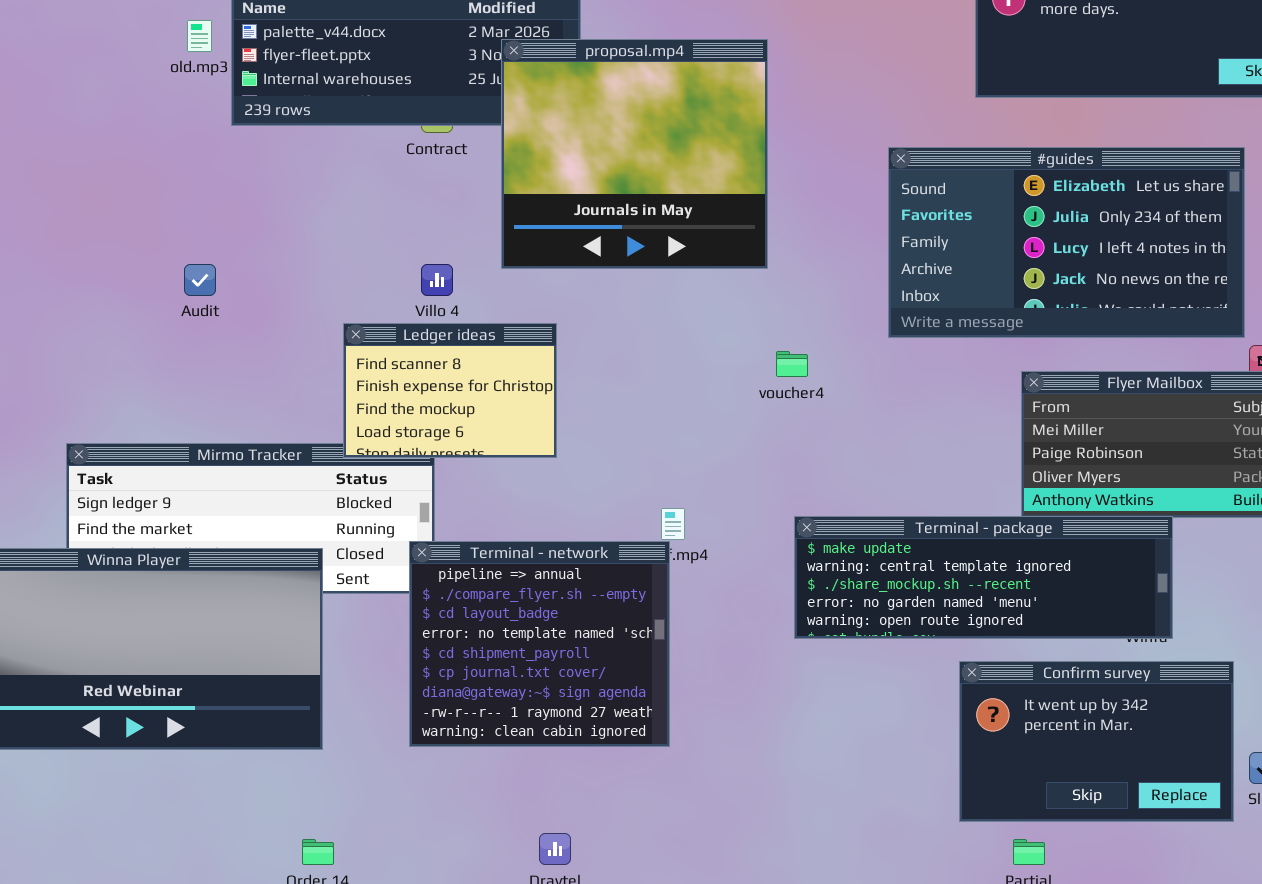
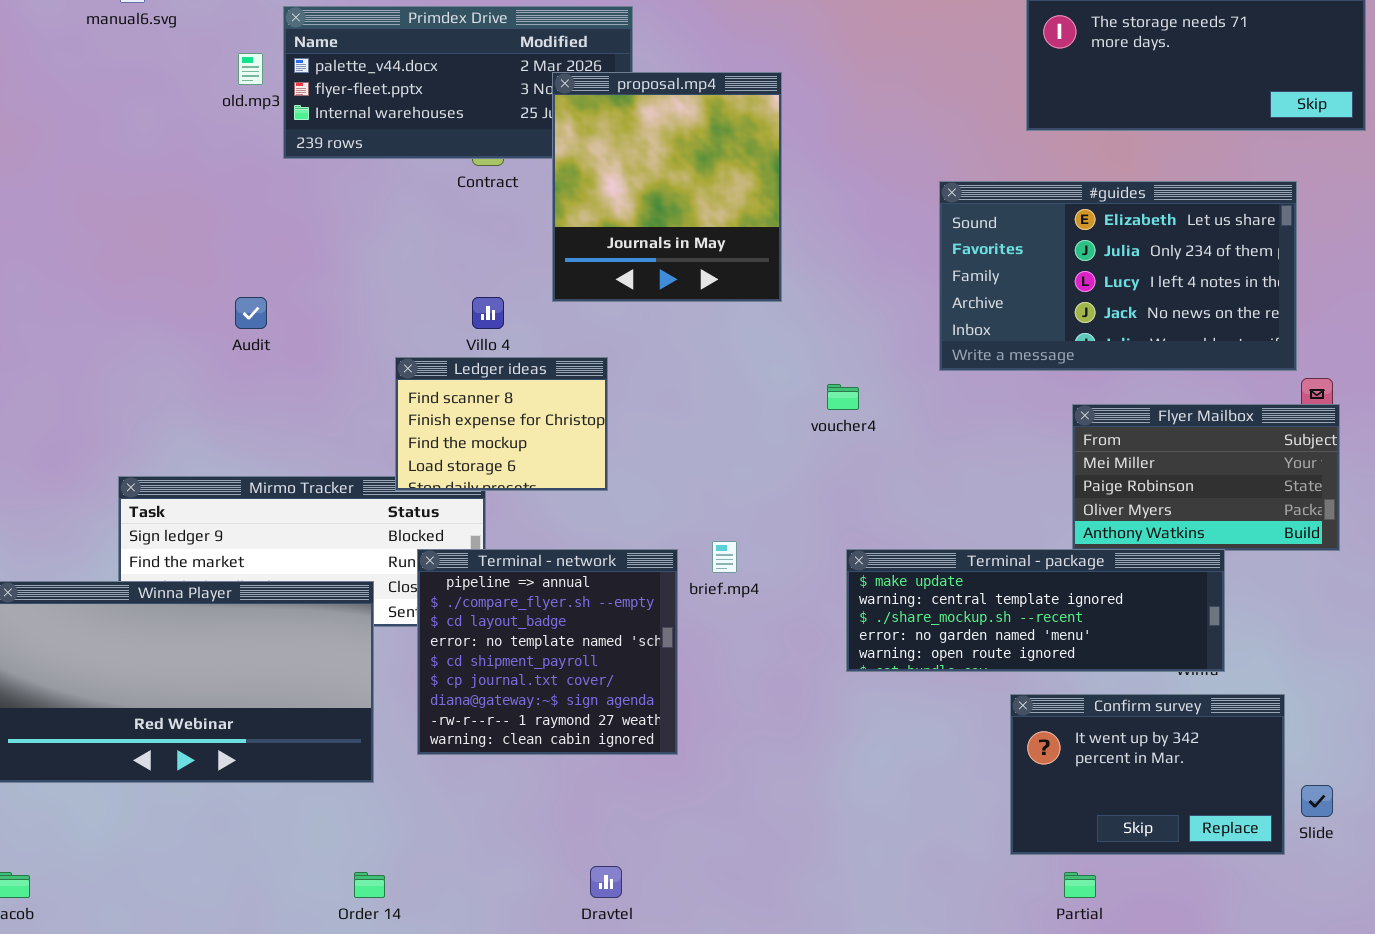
proposal.mp4: [501,39,768,269] -> [552,72,782,302], resized
Terminal - network: [409,541,670,747] -> [417,549,678,755], moved

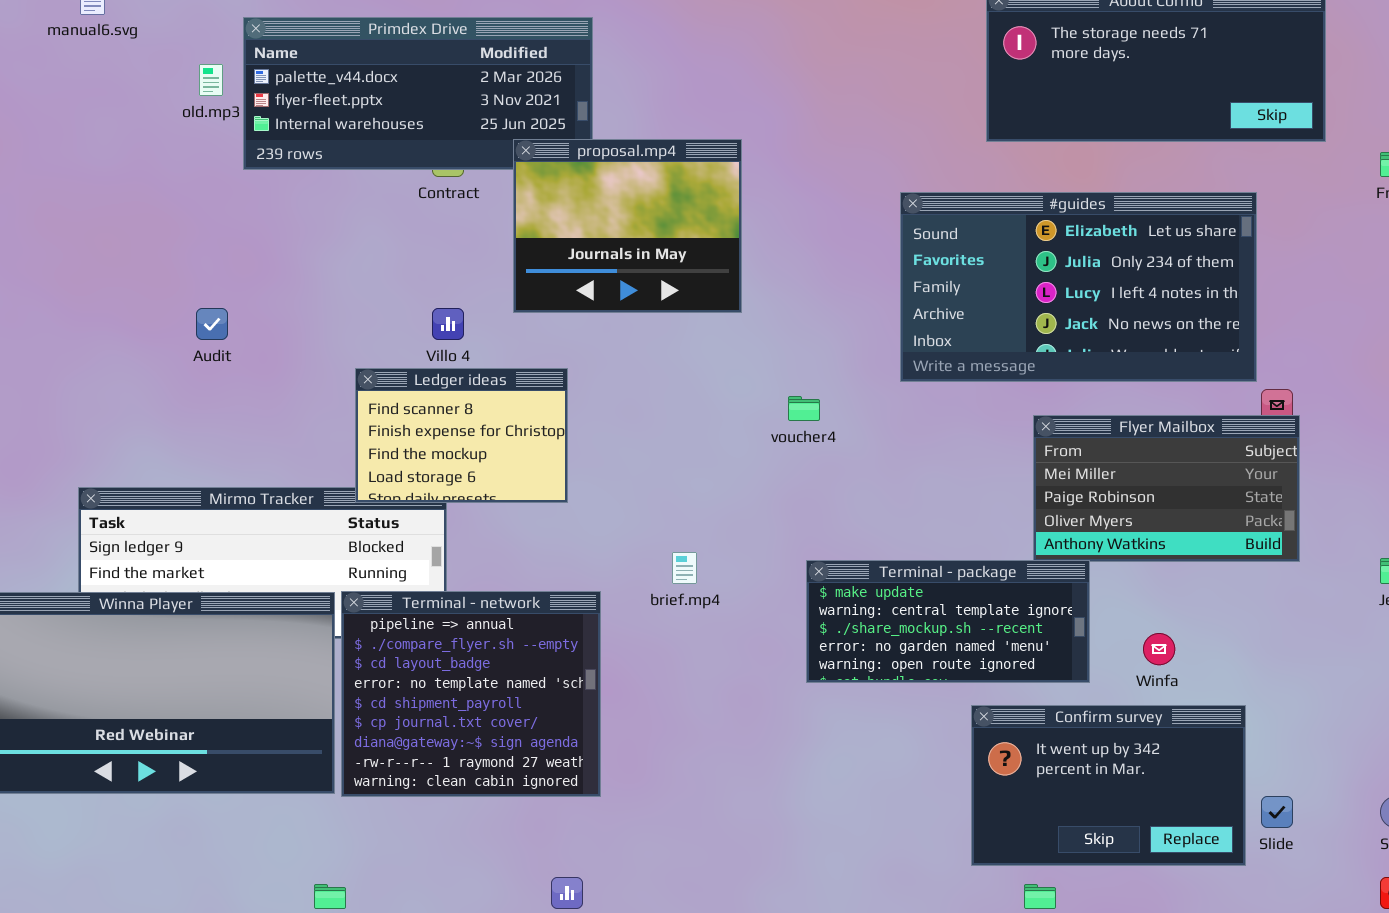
proposal.mp4: [552,72,782,302] -> [513,139,742,313], resized
Terminal - network: [417,549,678,755] -> [341,591,601,797], moved
Terminal - package: [846,549,1225,672] -> [806,560,1090,683], resized

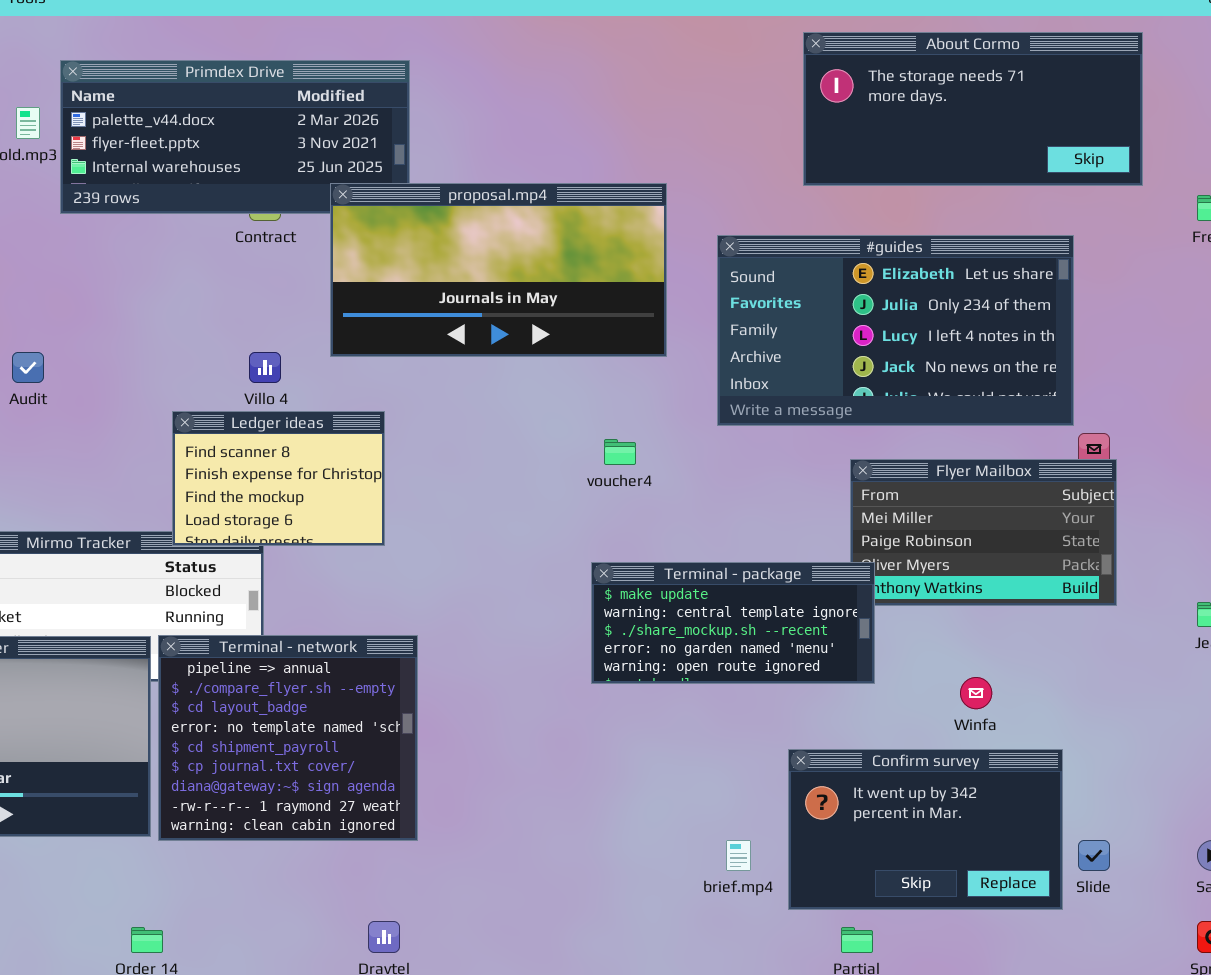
proposal.mp4: [513,139,742,313] -> [330,183,667,357], resized
brief.mp4: [672,552,697,584] -> [726,840,751,871], moved
Terminal - package: [806,560,1090,683] -> [591,562,875,684], moved

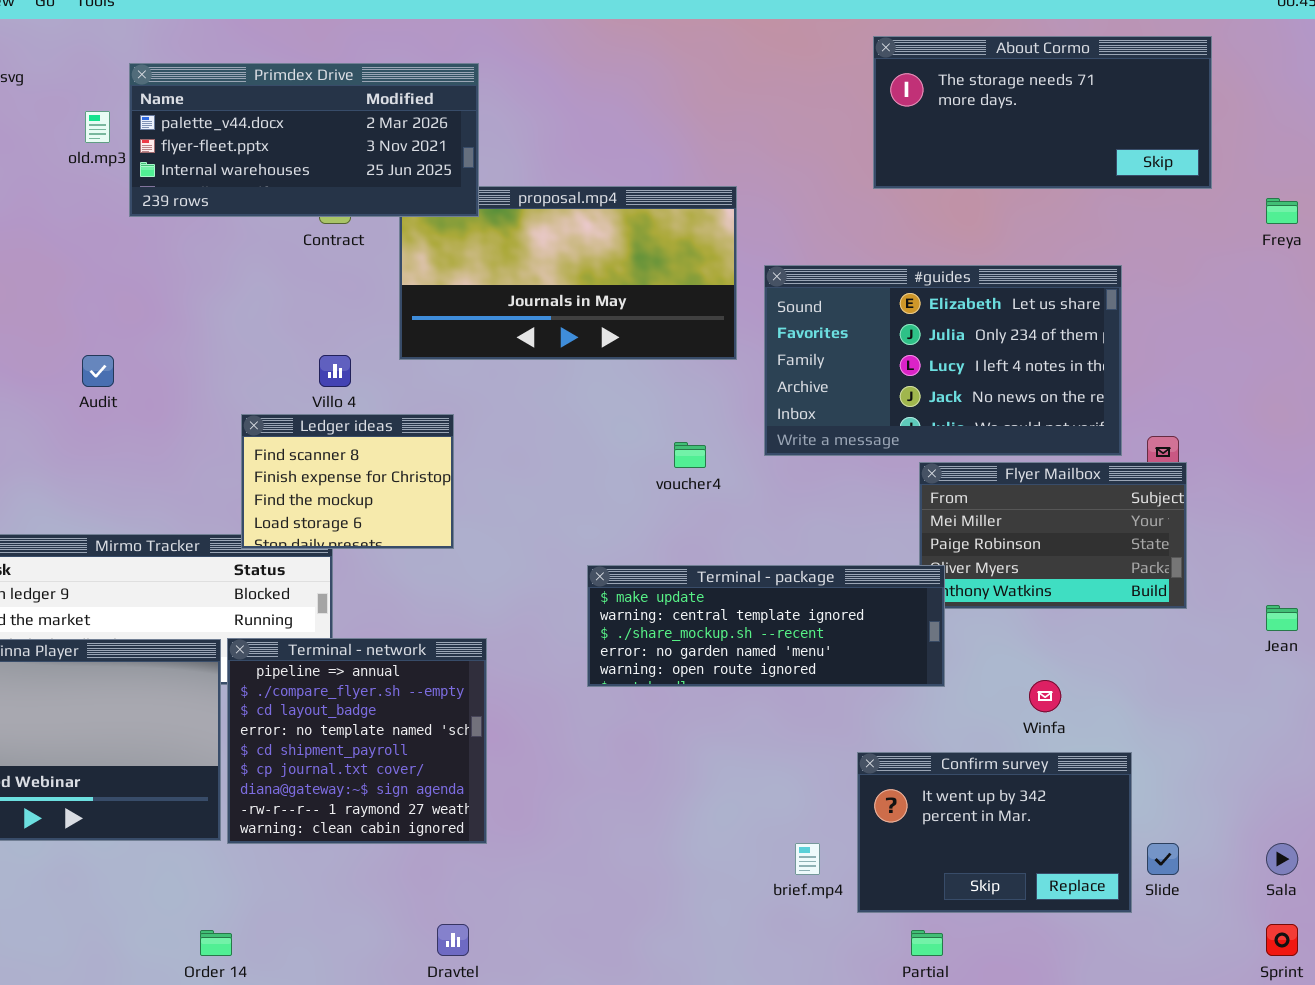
Primdex Drive: [60,60,410,214] -> [129,63,479,217], raised
#guides: [717,235,1074,426] -> [764,265,1122,456], moved
Terminal - package: [591,562,875,684] -> [587,565,945,687], resized

